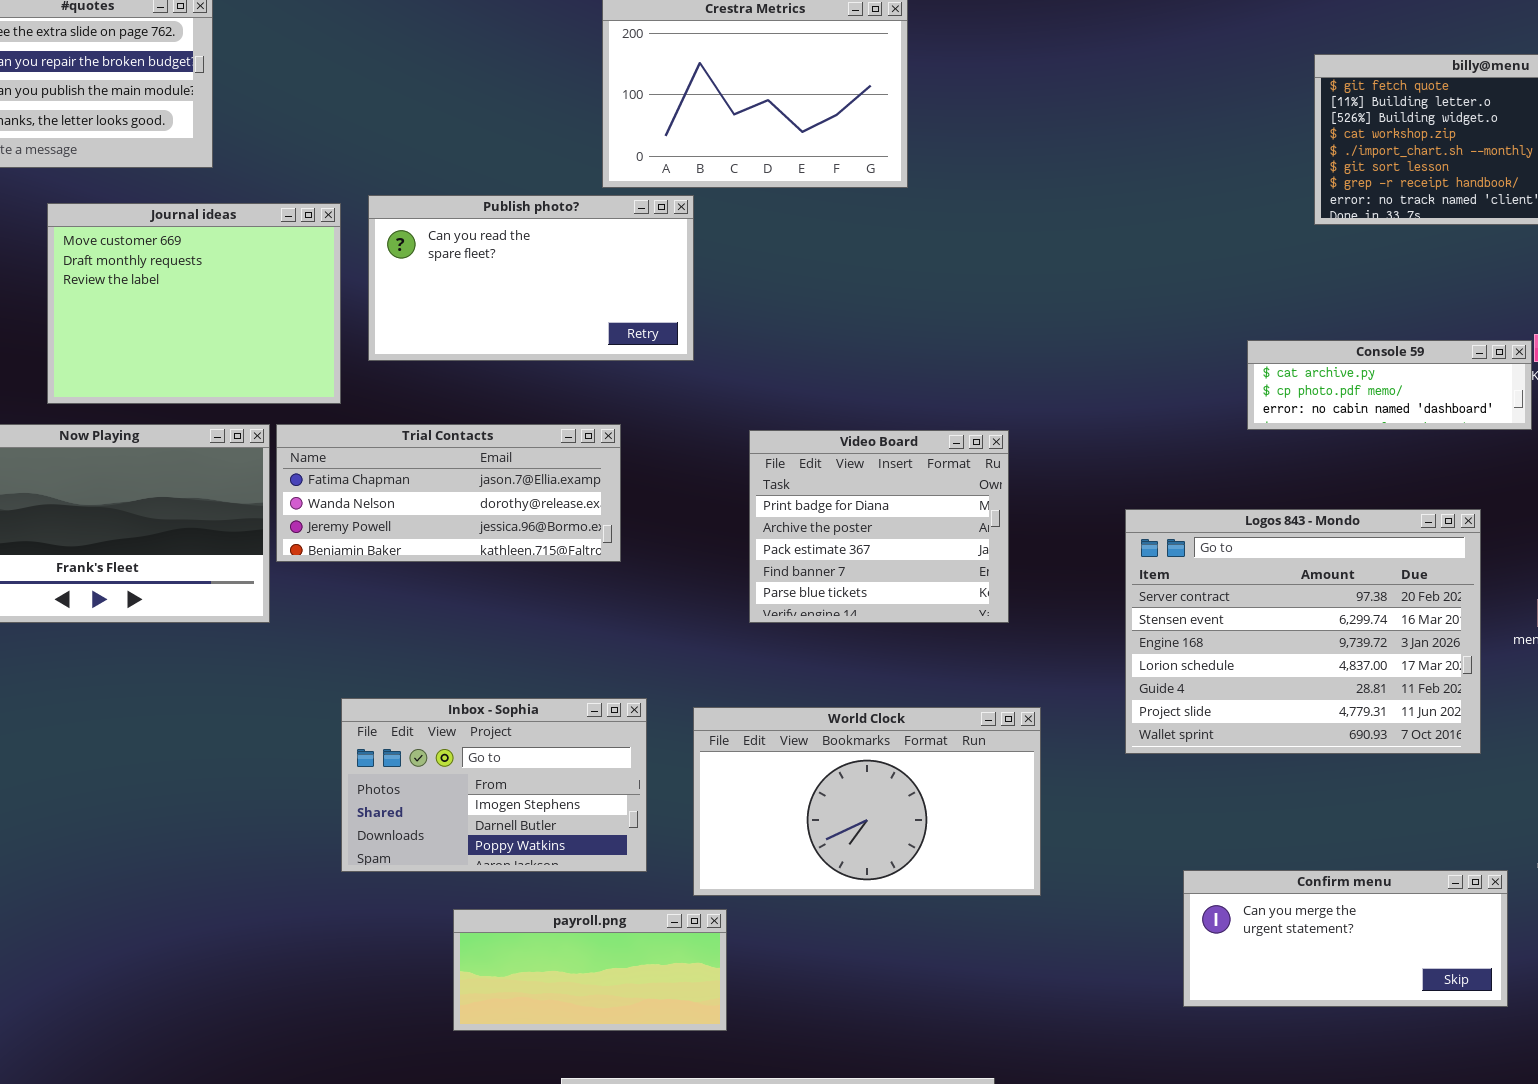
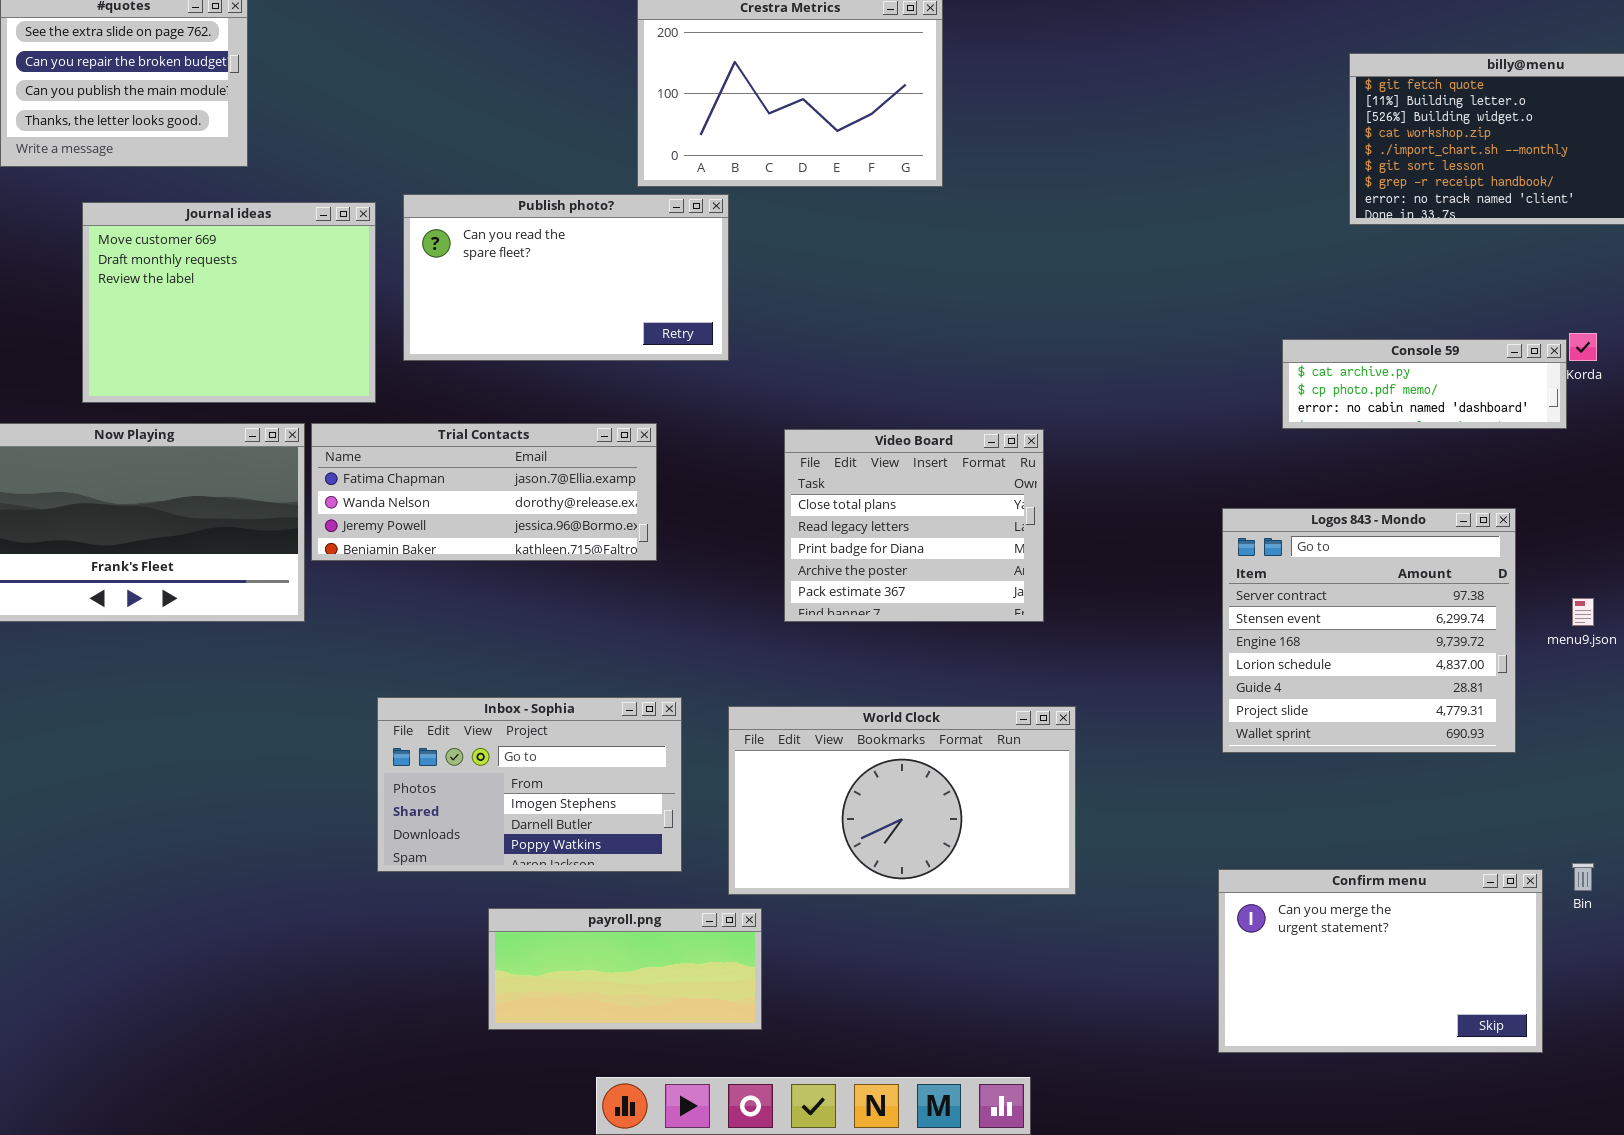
Video Board: [749,430,1009,623] -> [784,429,1044,622], scrolled up 2 rows
Logos 843 - Mondo: [1125,509,1481,754] -> [1222,508,1516,753], resized
Confirm menu: [1183,870,1508,1007] -> [1218,869,1543,1053], resized

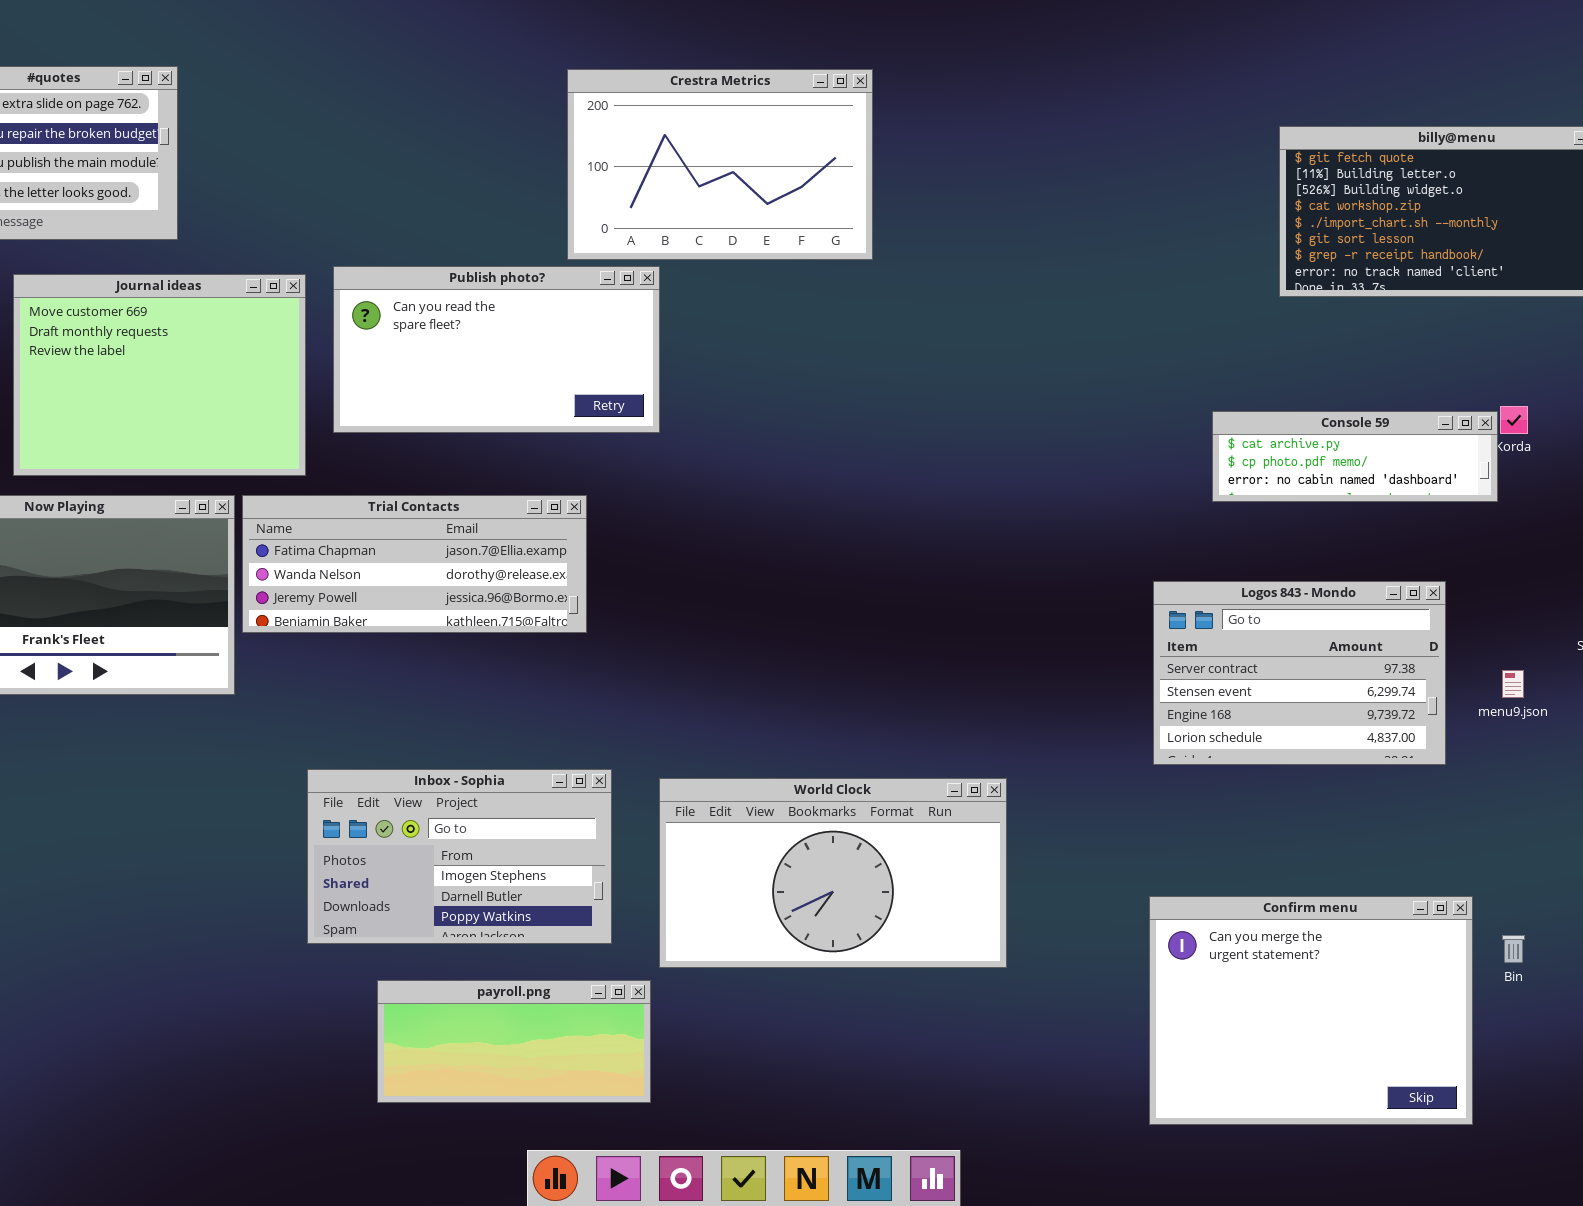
Video Board: [784,429,1044,622] -> none, closed
Logos 843 - Mondo: [1222,508,1516,753] -> [1153,581,1446,765], resized
Confirm menu: [1218,869,1543,1053] -> [1149,896,1473,1125], resized
payroll.png: [488,908,762,1030] -> [377,980,651,1103], moved

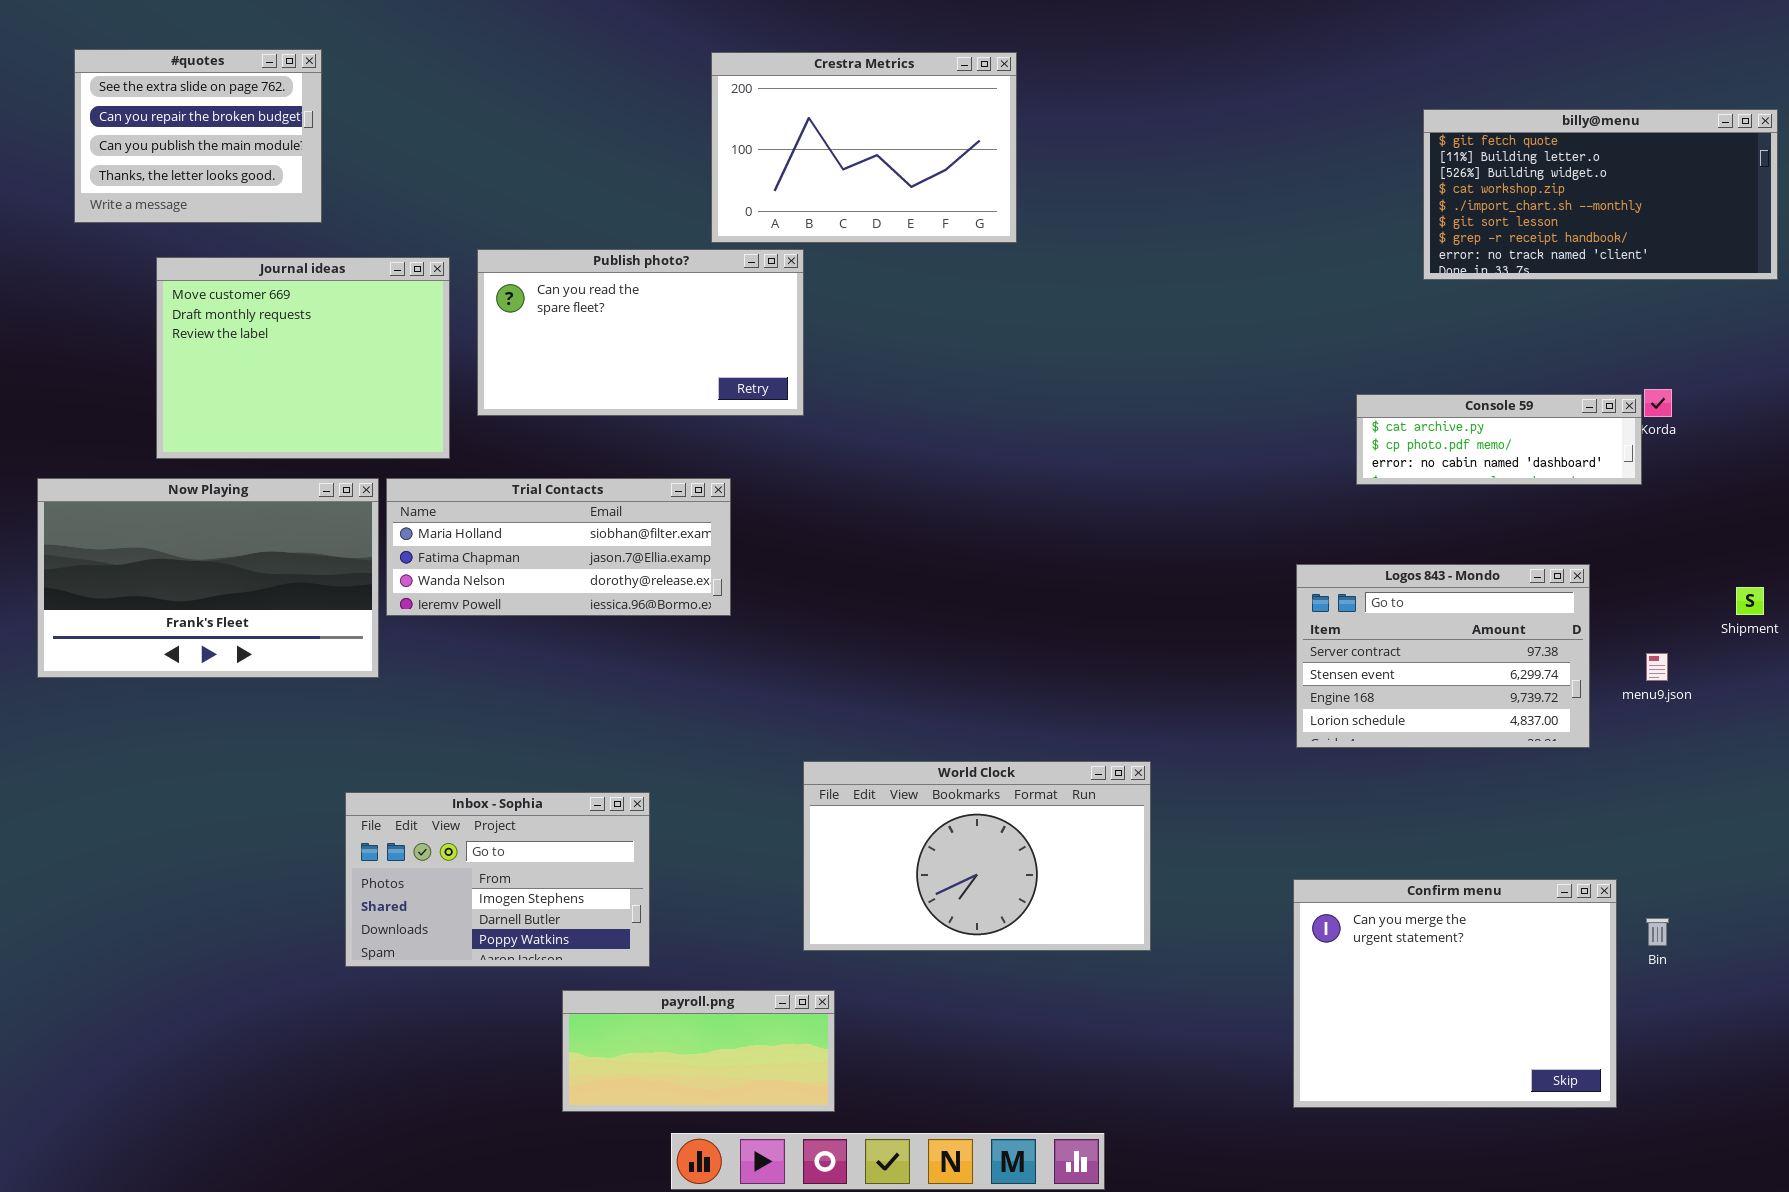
Trial Contacts: [242,495,587,633] -> [386,478,731,616], scrolled up 1 row
Inbox - Sophia: [307,769,612,944] -> [345,792,650,967], moved
payroll.png: [377,980,651,1103] -> [562,990,835,1112], moved

